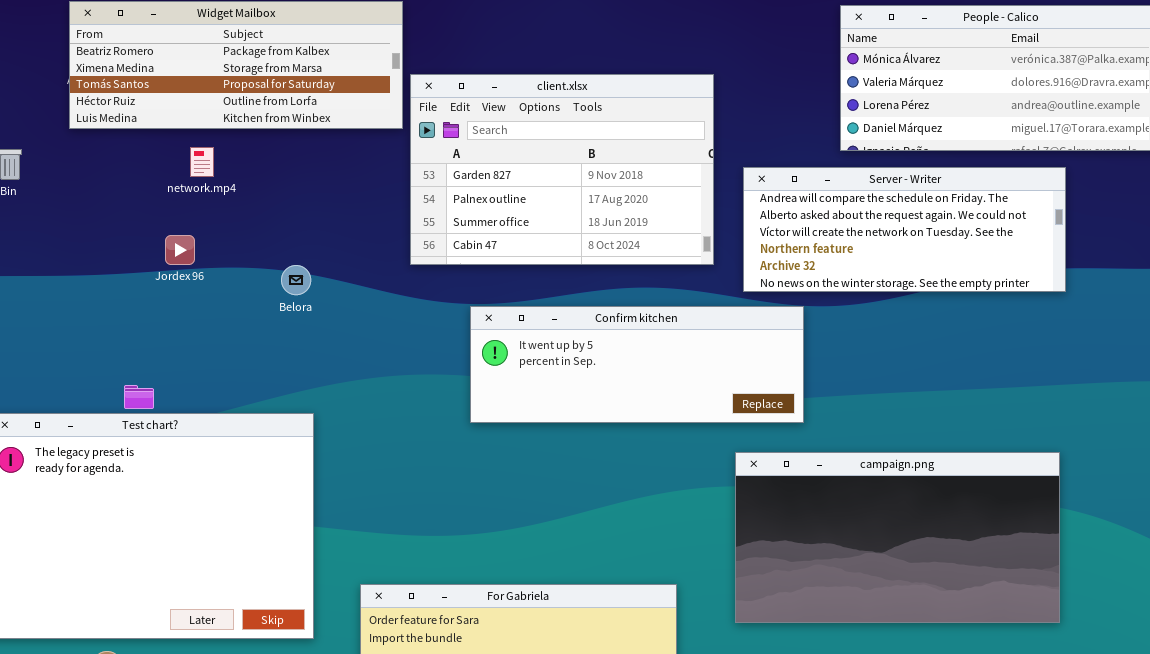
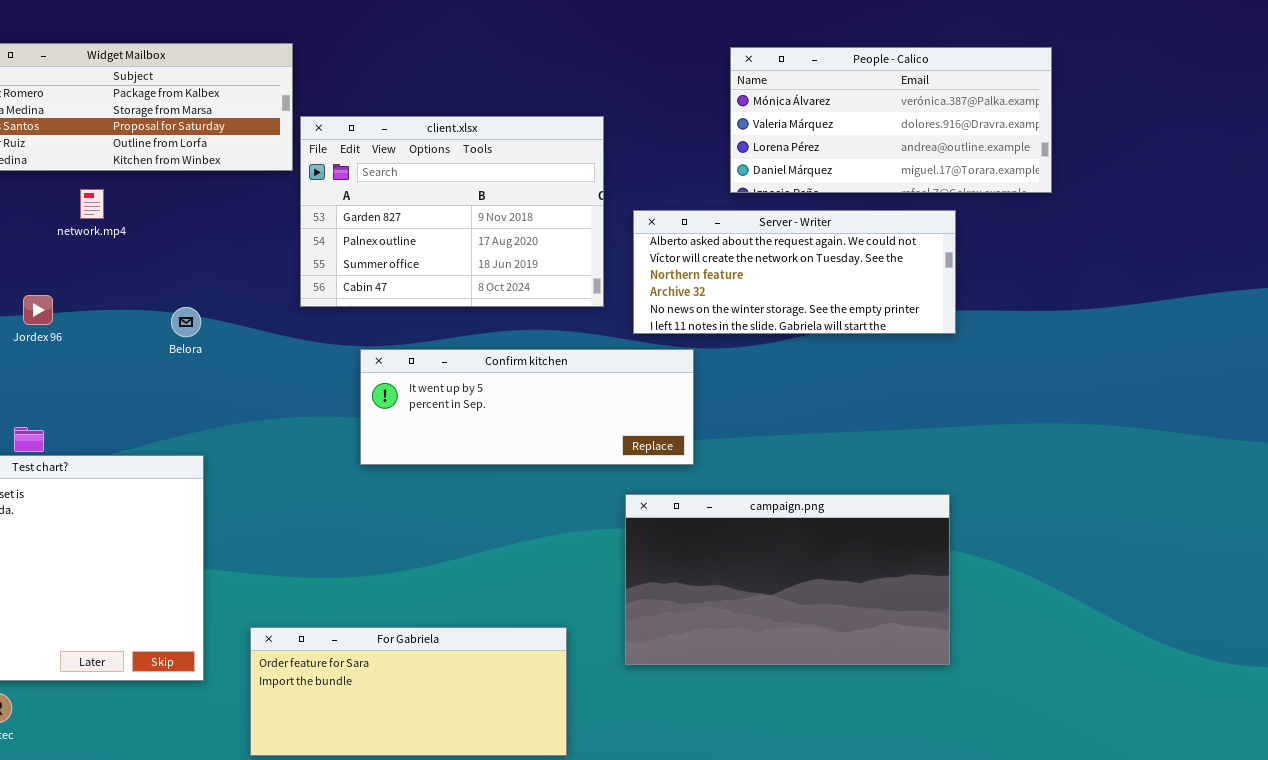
Server - Writer: [743,167,1066,292] -> [633,210,956,334], scrolled down 1 row
Jordex 96: [165,235,195,265] -> [23,295,53,325], moved

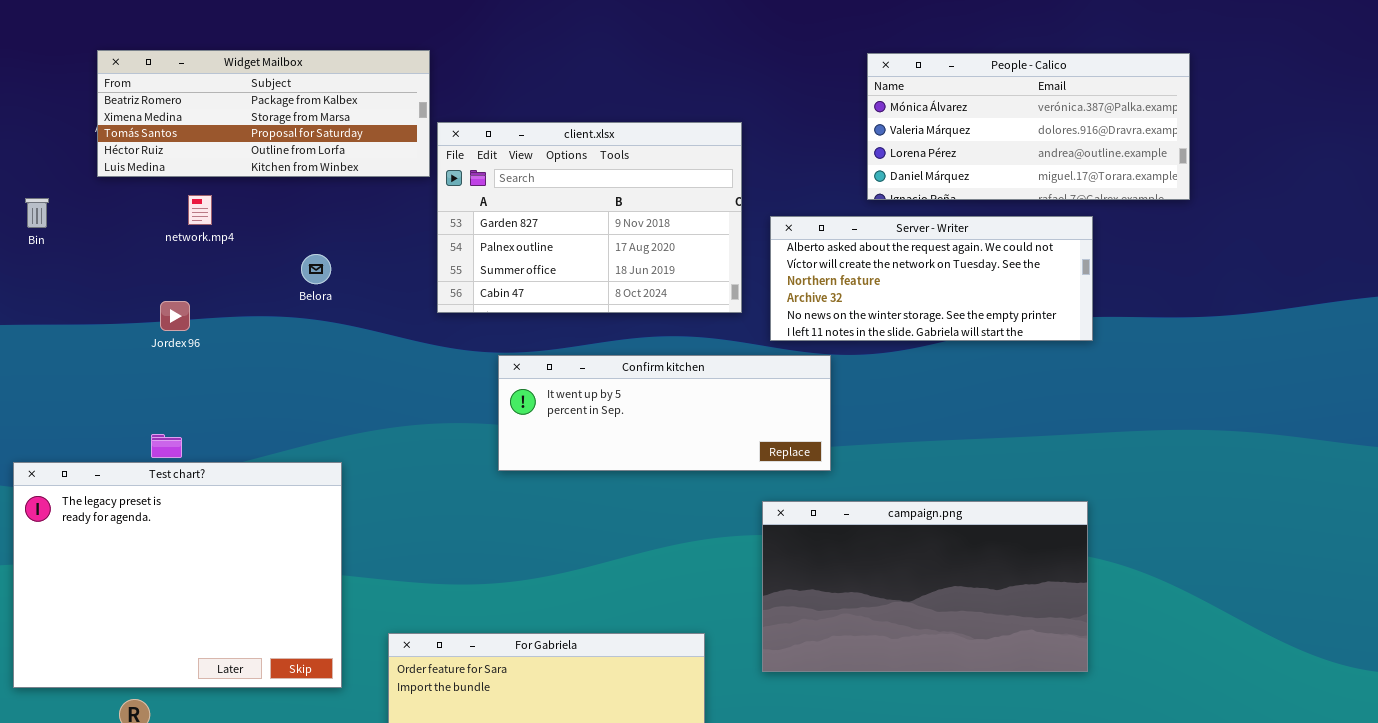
network.mp4: [80,189,104,219] -> [188,195,212,225], moved
Belora: [171,307,201,337] -> [301,254,331,284], moved

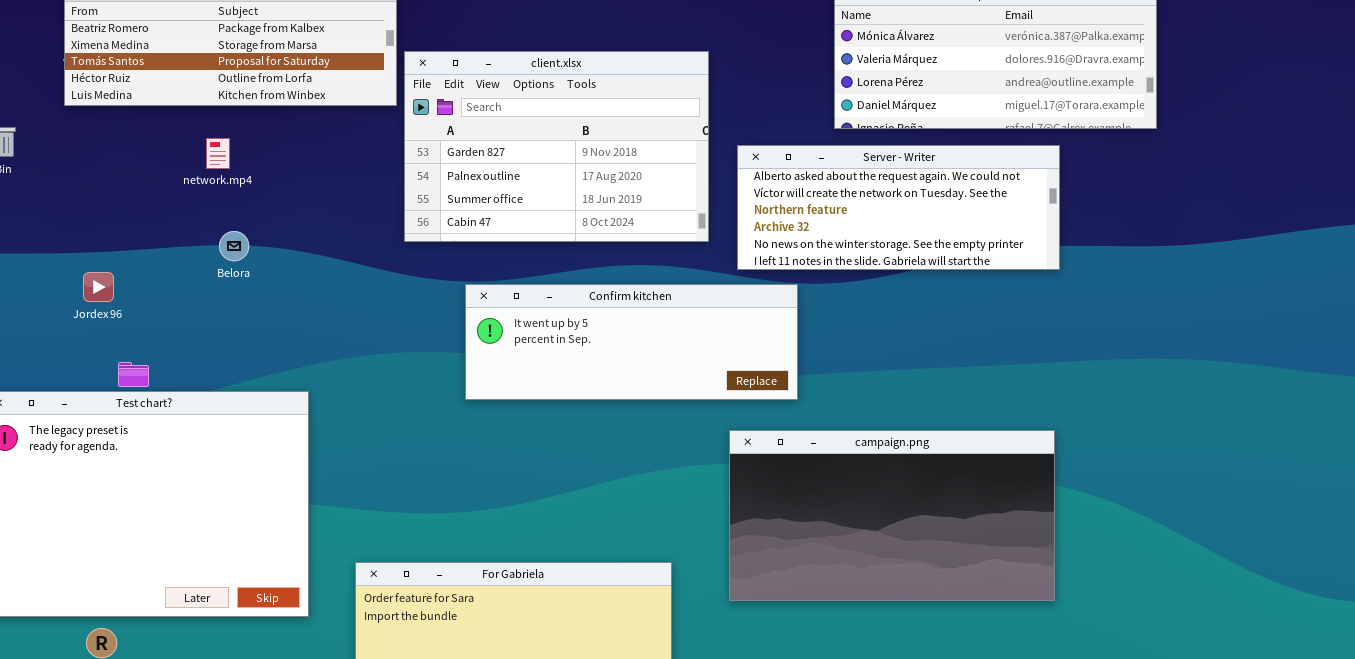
network.mp4: [188,195,212,225] -> [206,138,230,169], moved
Belora: [301,254,331,284] -> [219,231,249,261], moved
Jordex 96: [160,301,190,331] -> [83,272,114,302], moved

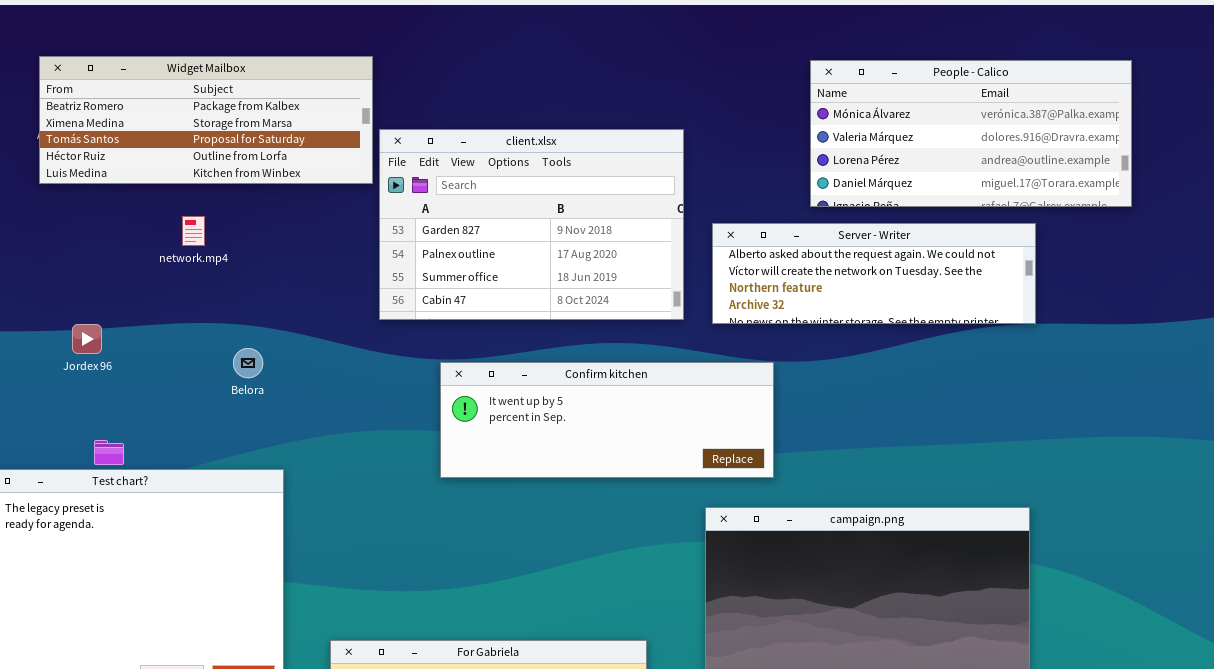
Server - Writer: [737,145,1060,270] -> [712,223,1036,324], resized
Belora: [219,231,249,261] -> [233,348,263,378], moved
Jordex 96: [83,272,114,302] -> [72,324,102,354], moved

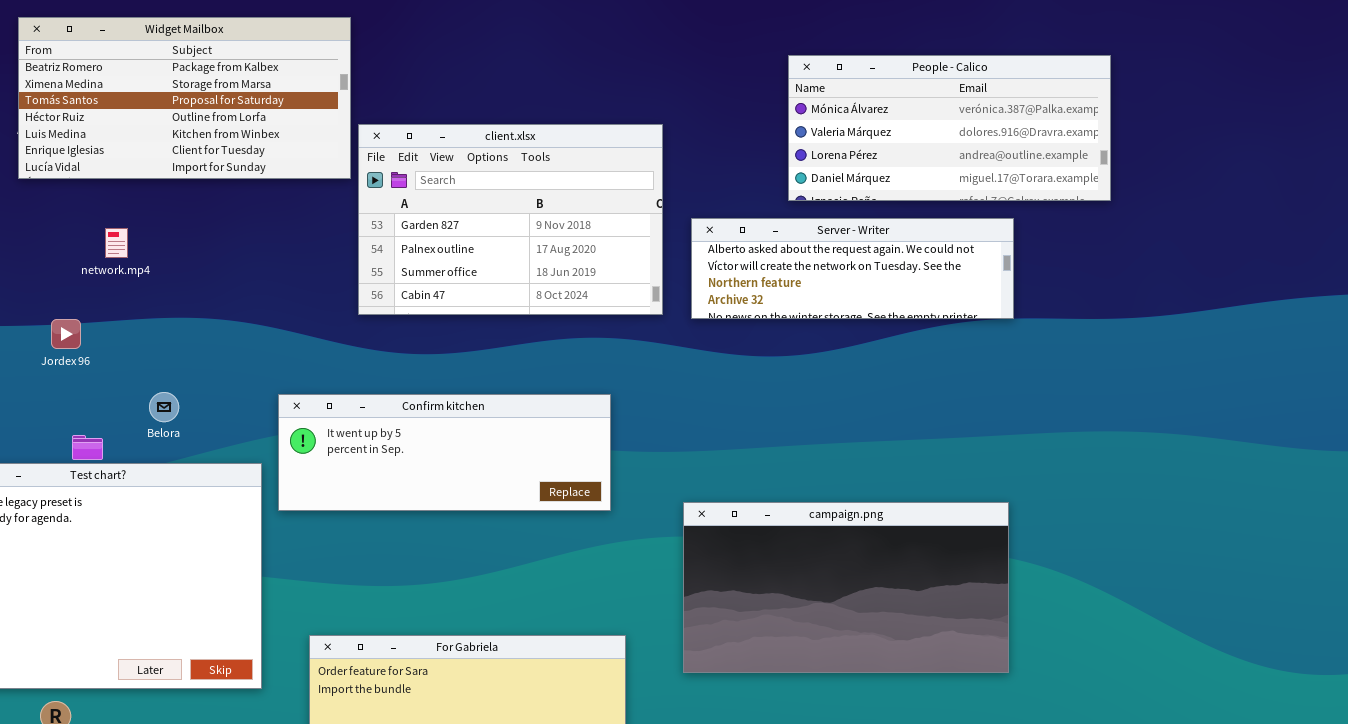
Widget Mailbox: [39,56,373,184] -> [18,17,351,179], resized
network.mp4: [182,216,205,246] -> [105,228,128,258], moved
Belora: [233,348,263,378] -> [149,392,179,422], moved
Confirm kitchen: [440,362,774,478] -> [278,394,611,511], moved

